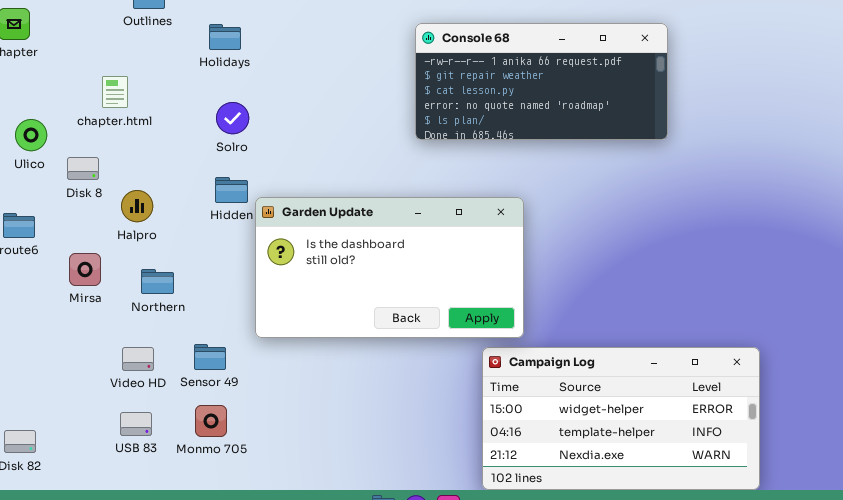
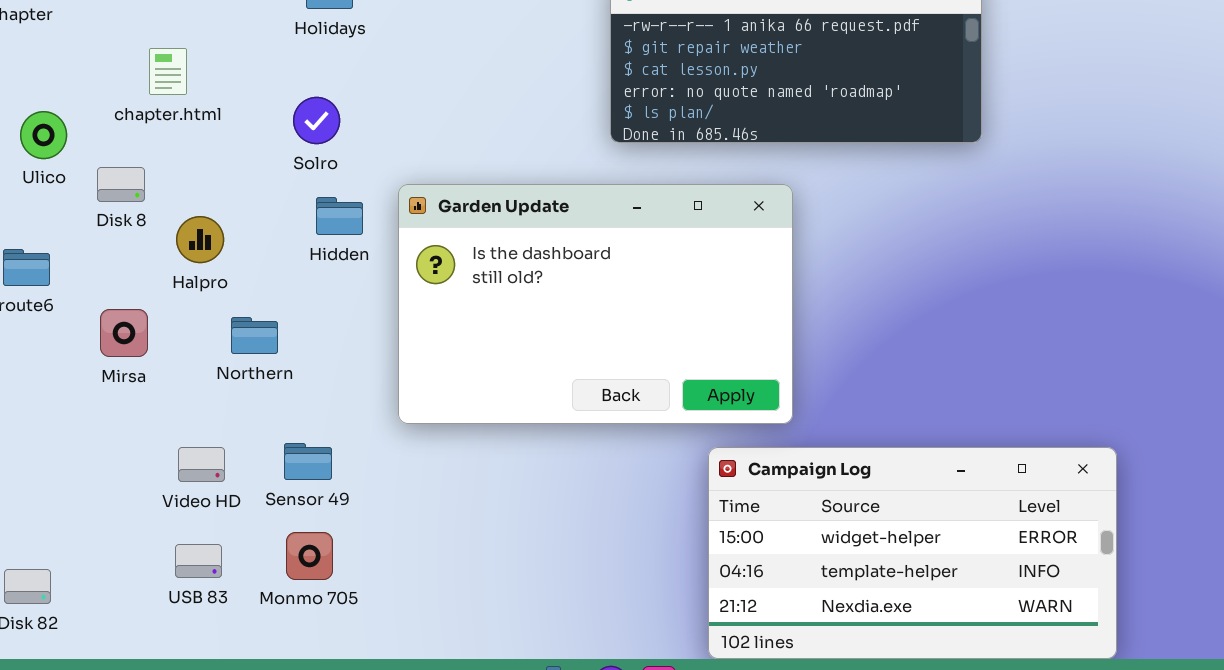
Solro: [216,102,249,134] -> [293,97,340,144], moved
Garden Update: [255,197,524,338] -> [398,184,793,424], moved, resized
Northern: [141,269,174,294] -> [231,317,278,354], moved

